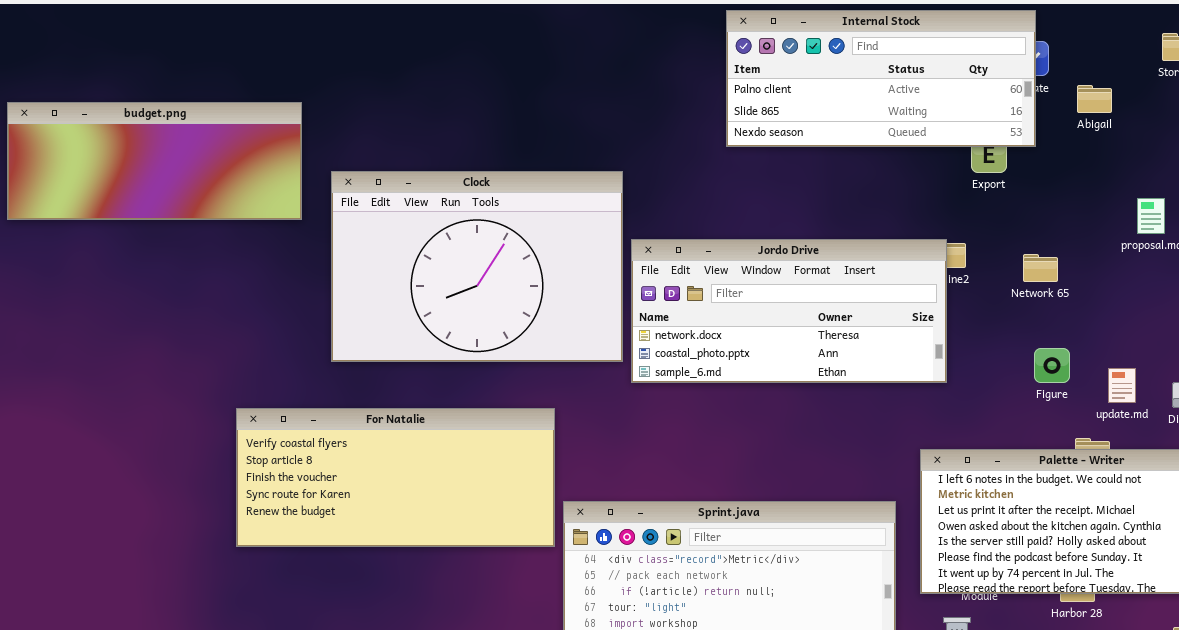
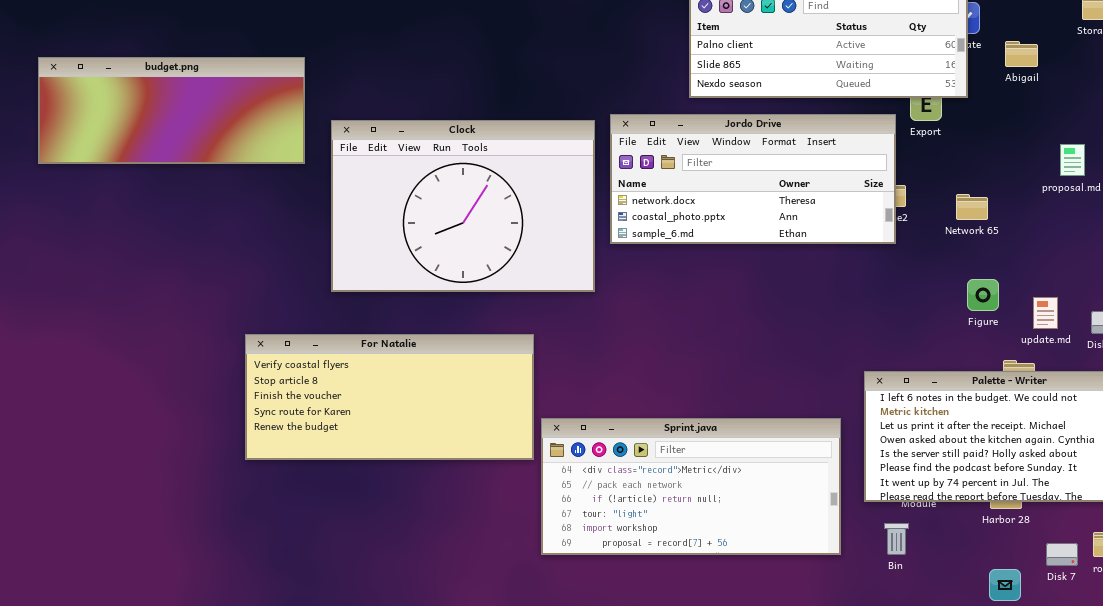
Jordo Drive: [631,239,947,383] -> [610,114,896,244], moved

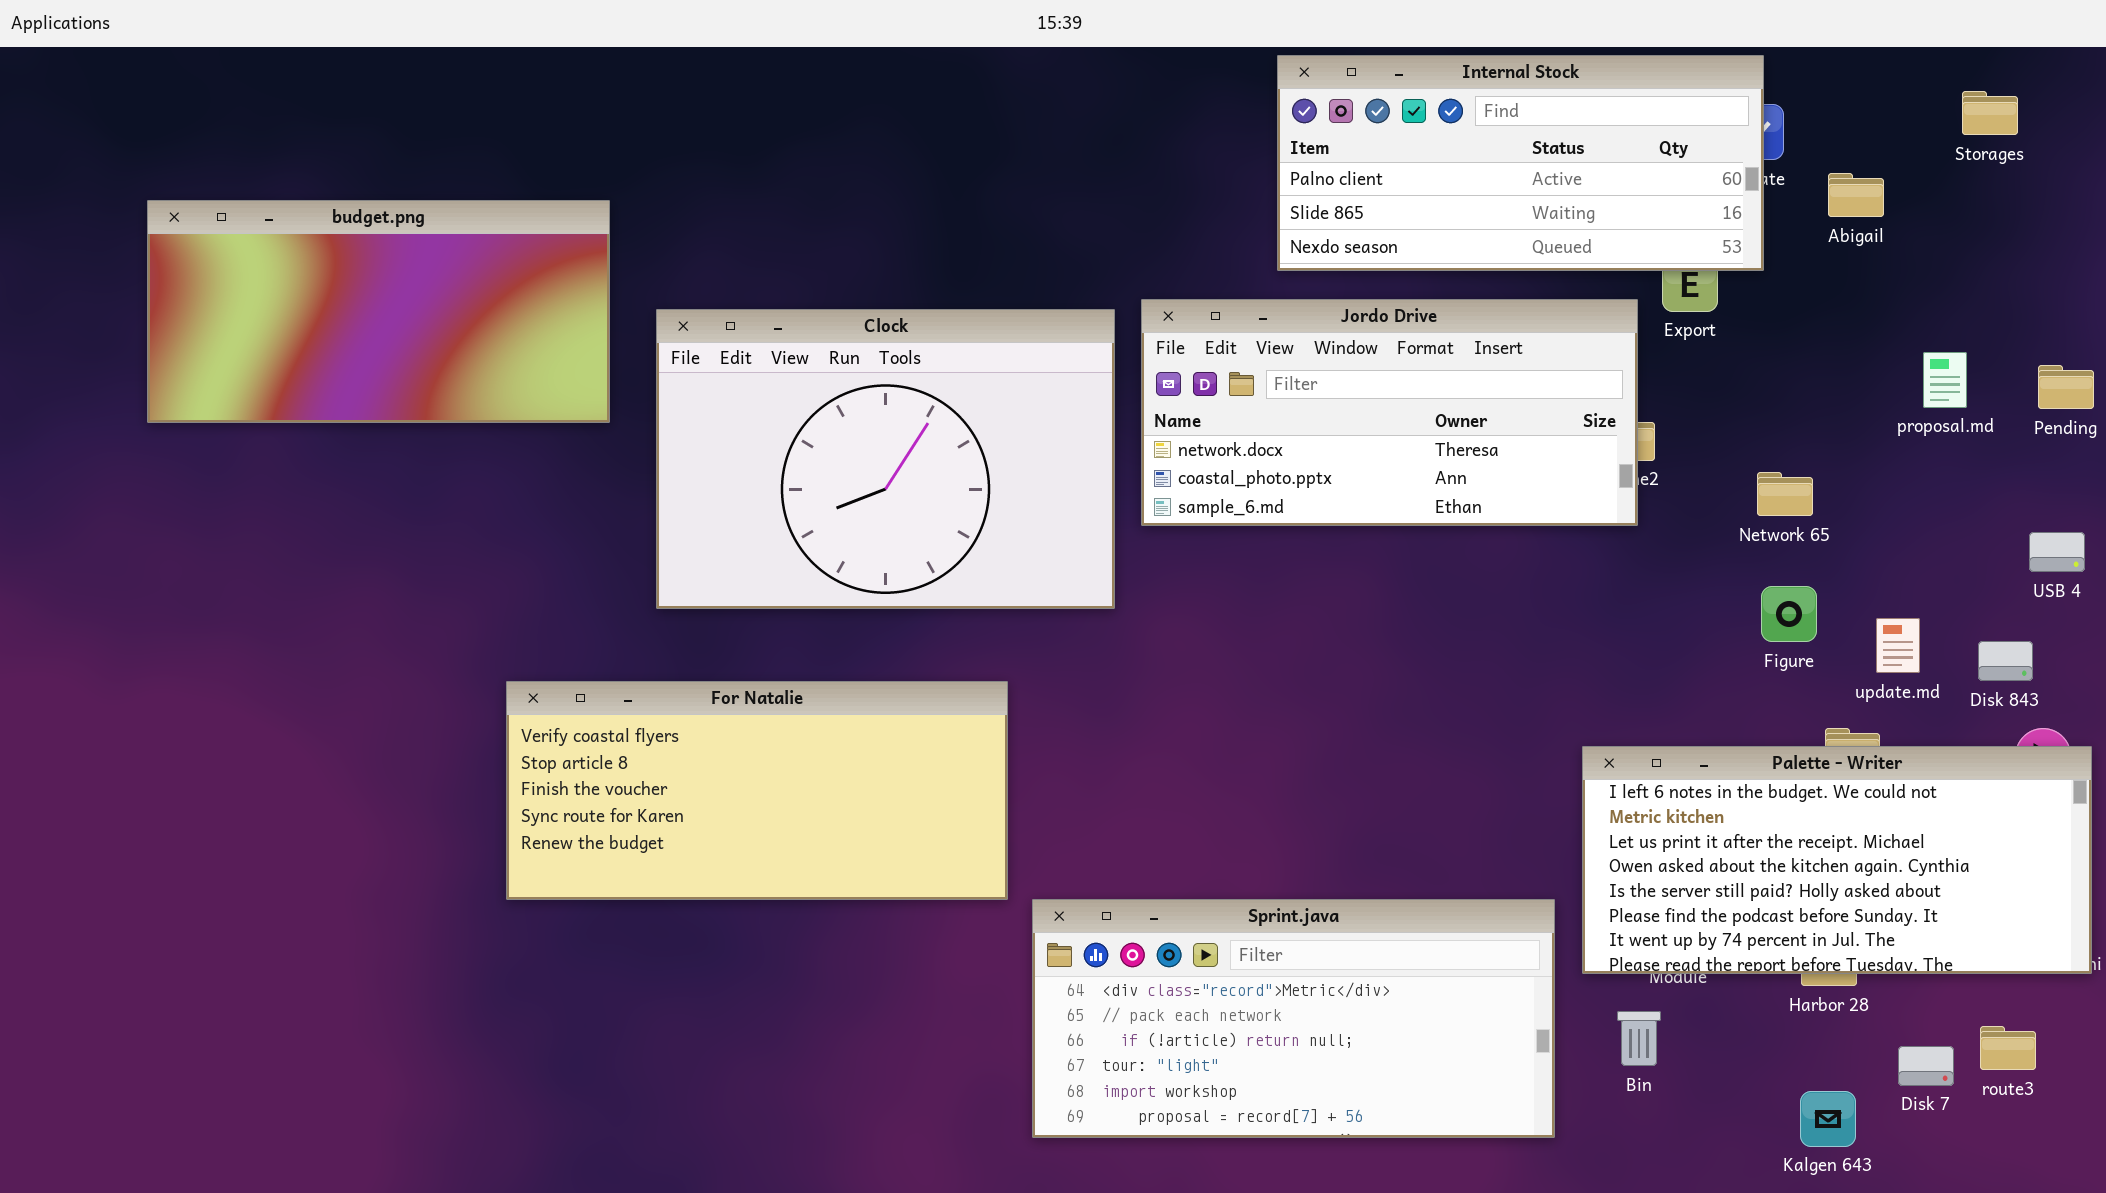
budget.png: [38,57,305,164] -> [147,200,610,423], resized
Network 65: [956,194,988,220] -> [1757,472,1813,516], moved
Sprint.java: [541,418,841,555] -> [1032,899,1555,1138], moved

